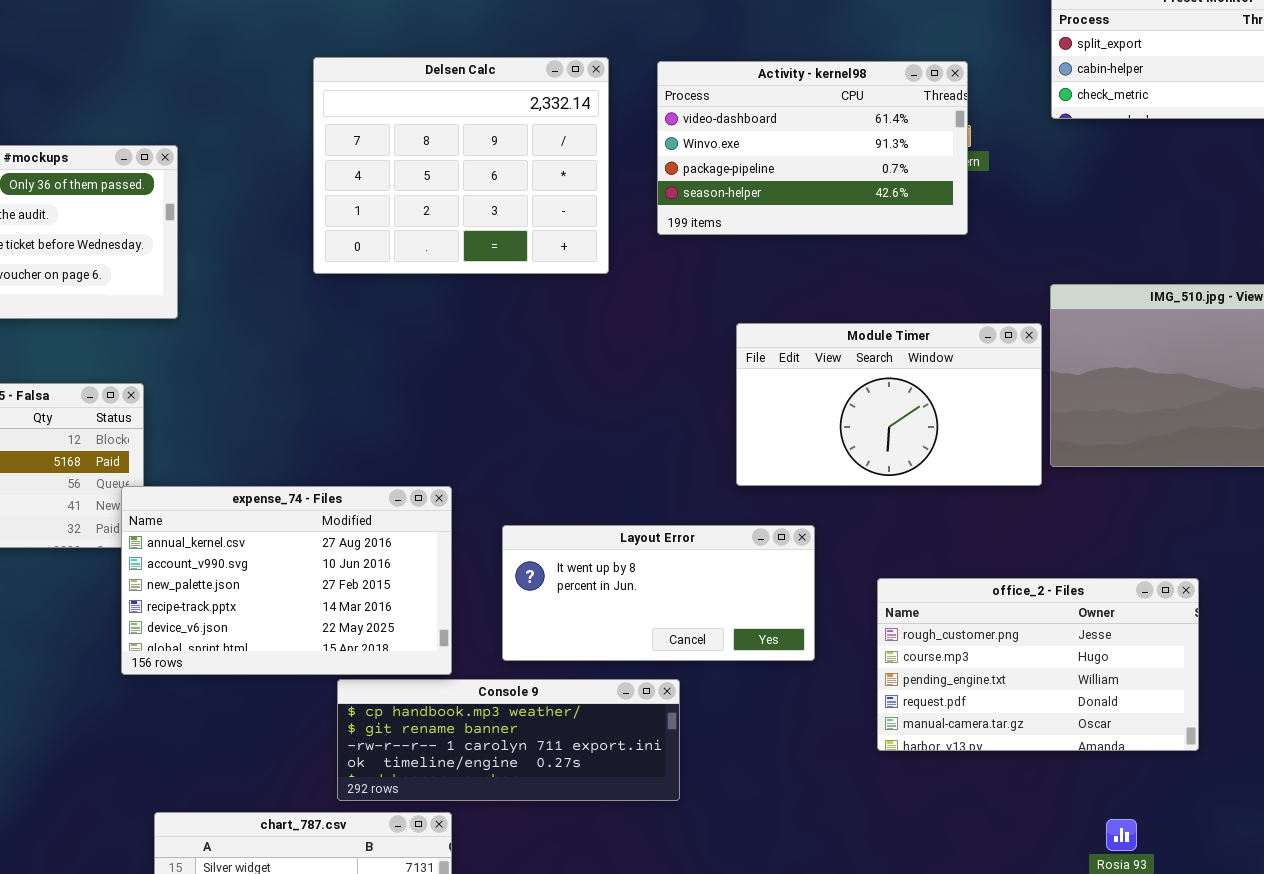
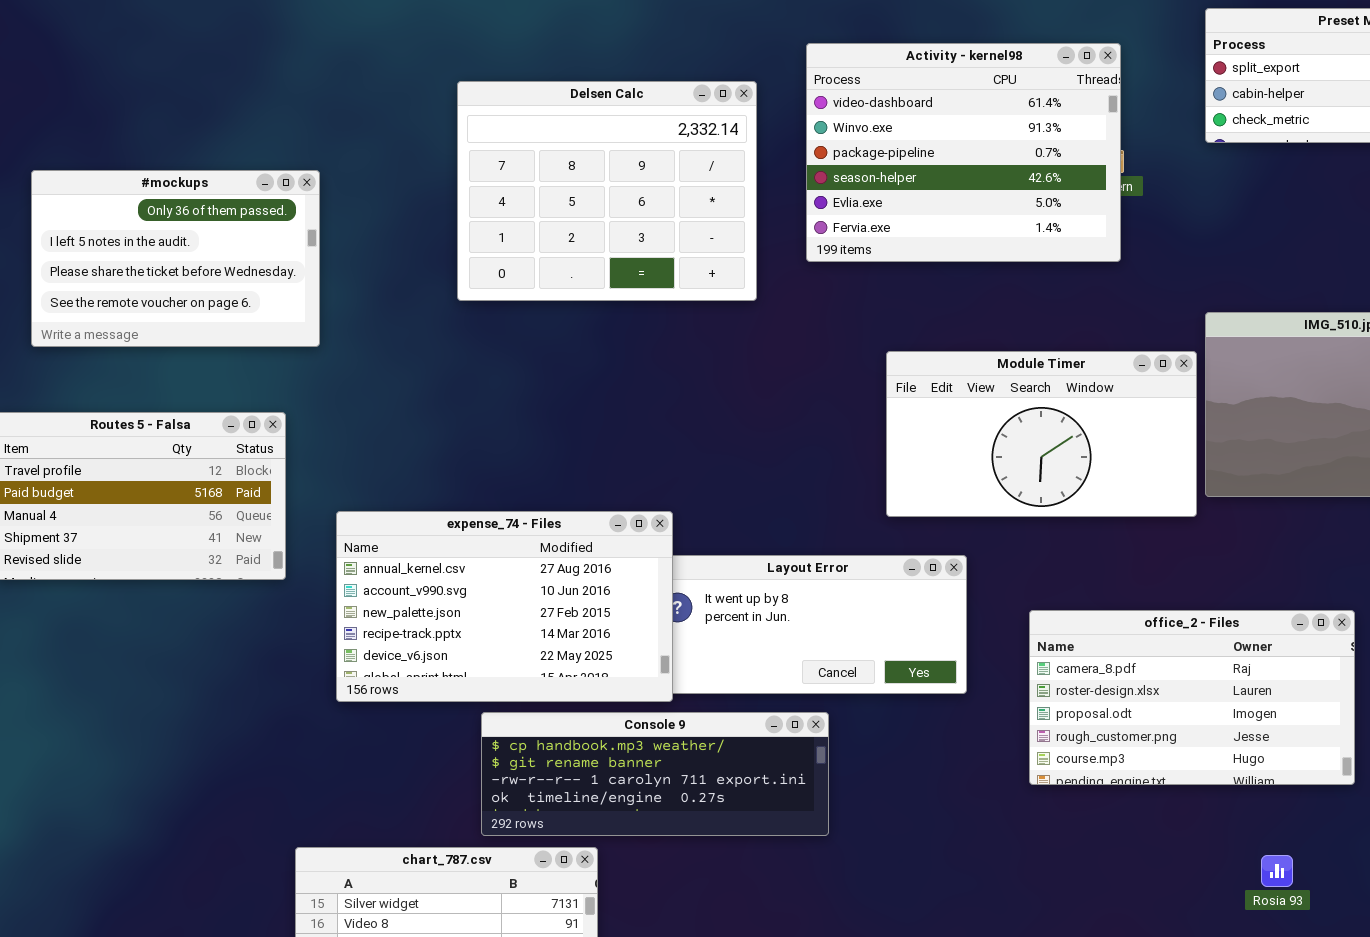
Activity - kernel98: [657,61,968,235] -> [806,43,1121,262], resized
expense_74 - Files: [121,486,452,675] -> [336,511,673,702], moved
office_2 - Files: [877,578,1199,751] -> [1029,610,1355,785], scrolled up 3 rows

